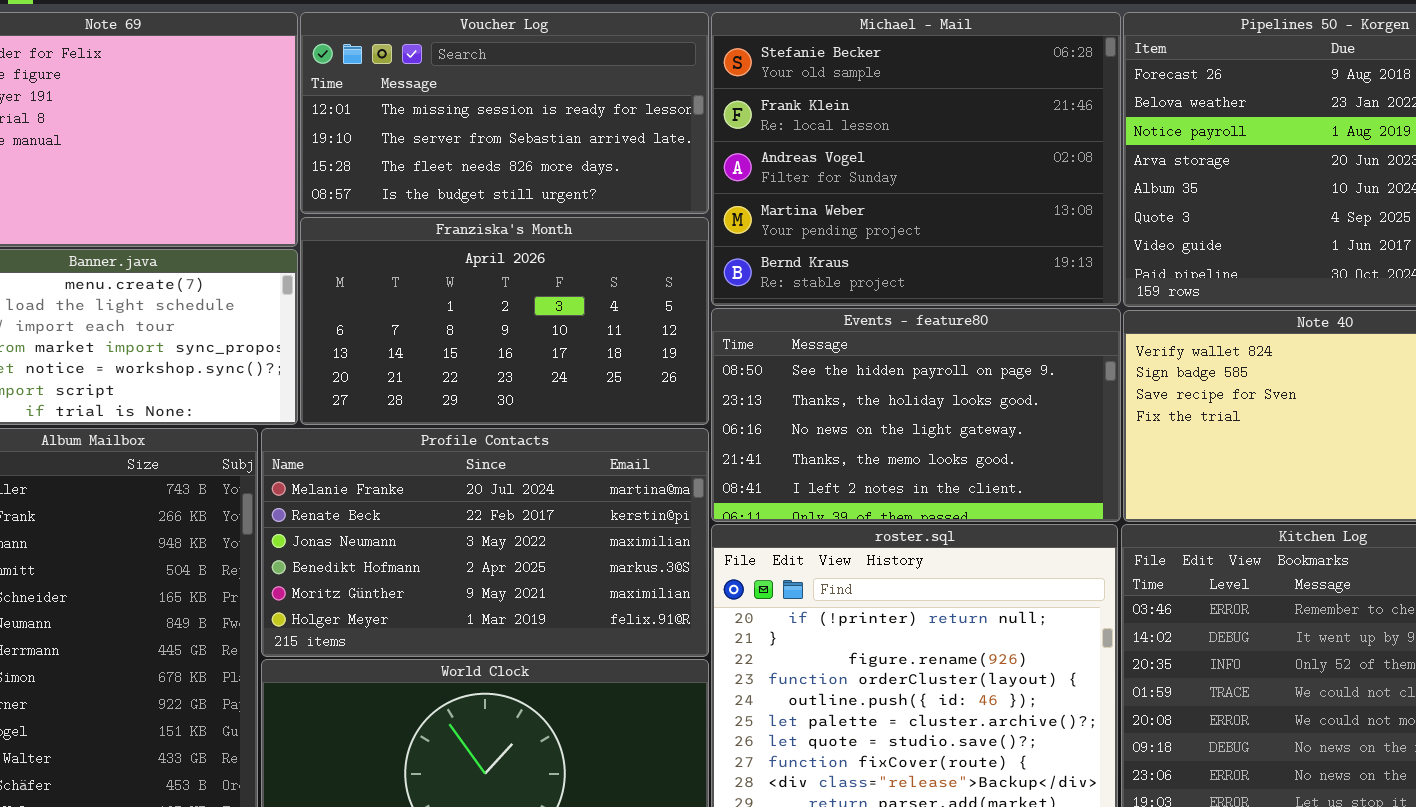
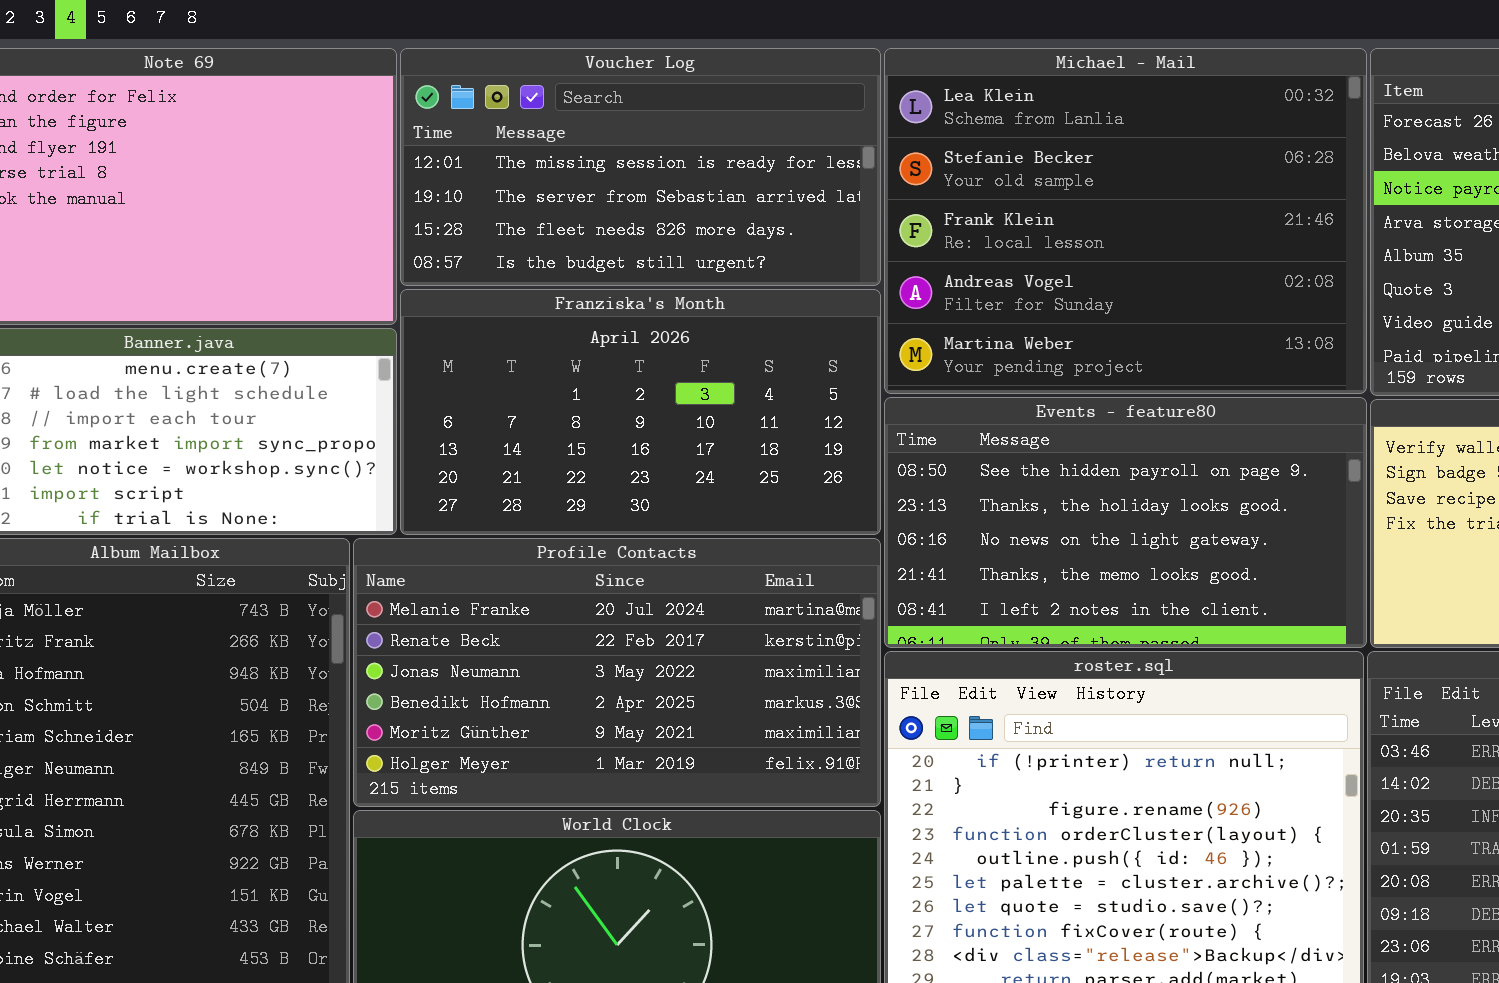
Michael - Mail: [711,12,1121,306] -> [884,48,1367,394], scrolled up 1 row

